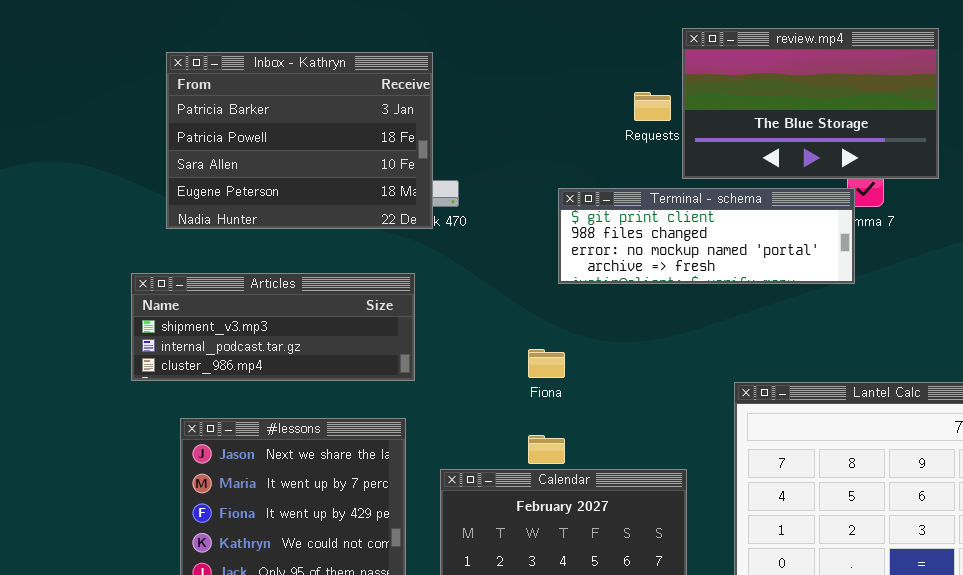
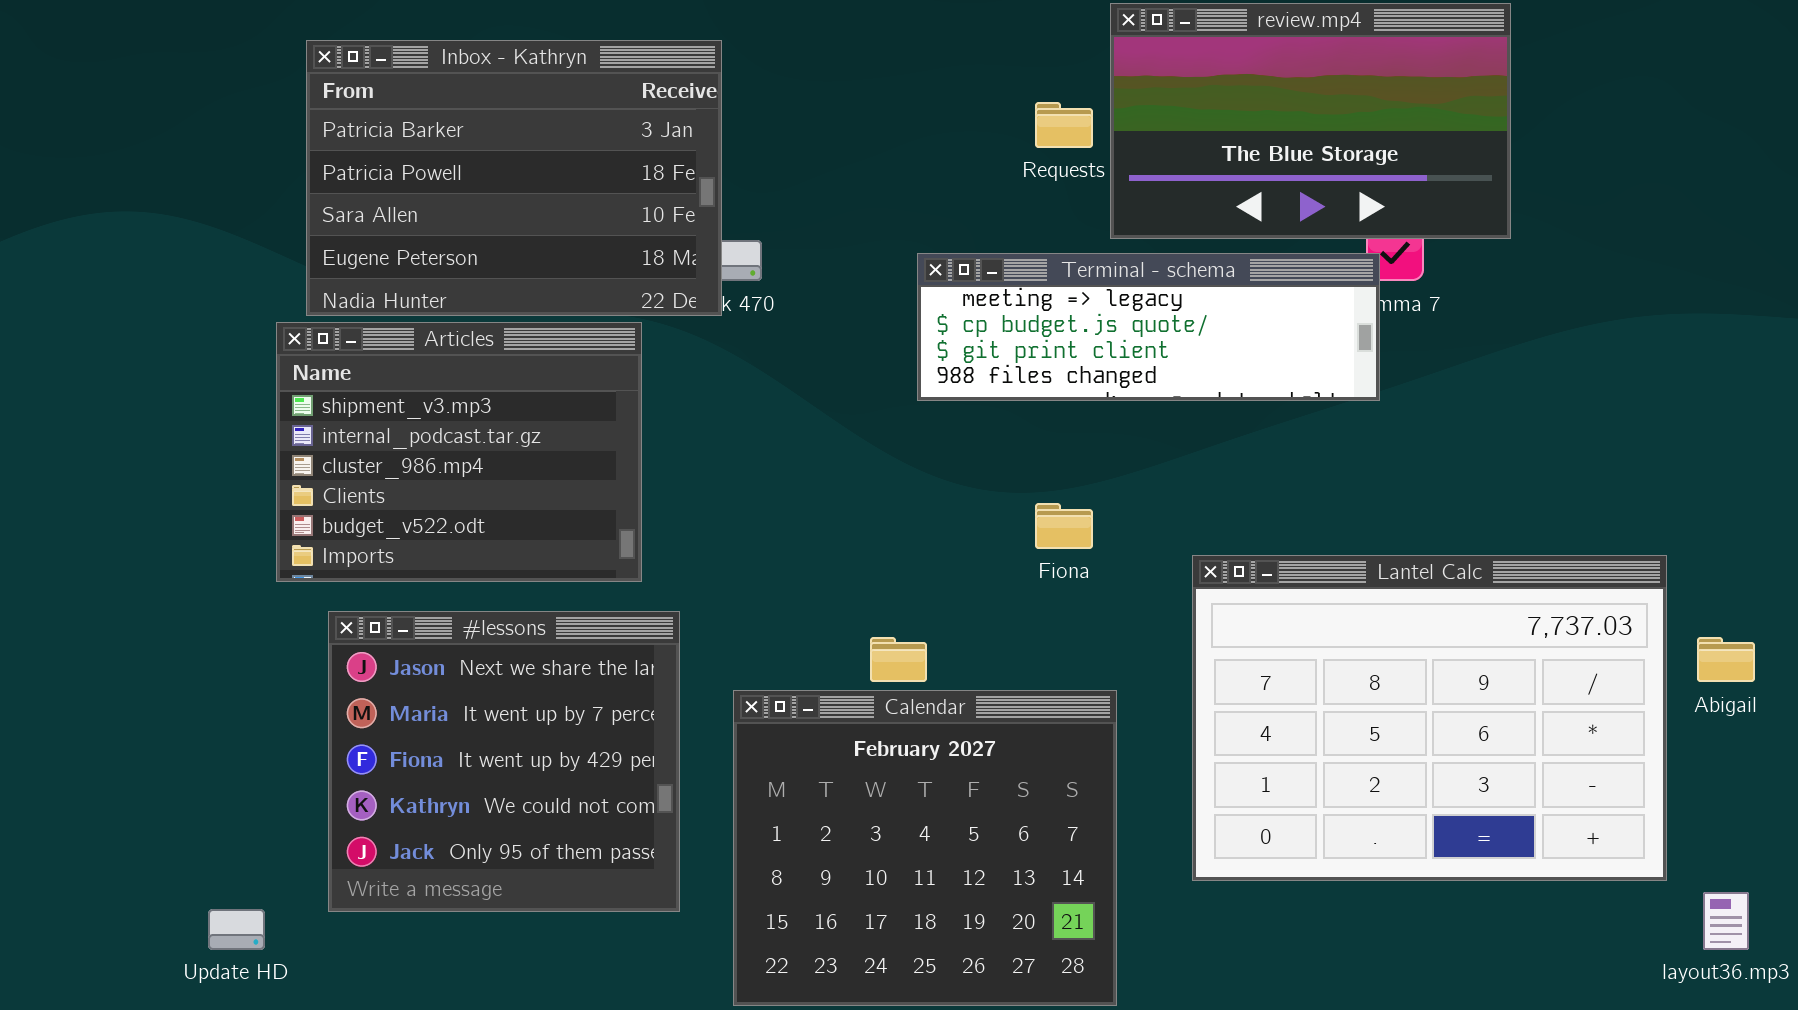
Terminal - schema: [558,188,855,284] -> [917,253,1380,401], scrolled up 2 rows
Articles: [131,273,415,381] -> [276,322,642,582], moved, resized
Fiona: [528,349,565,378] -> [1035,503,1093,549], moved

